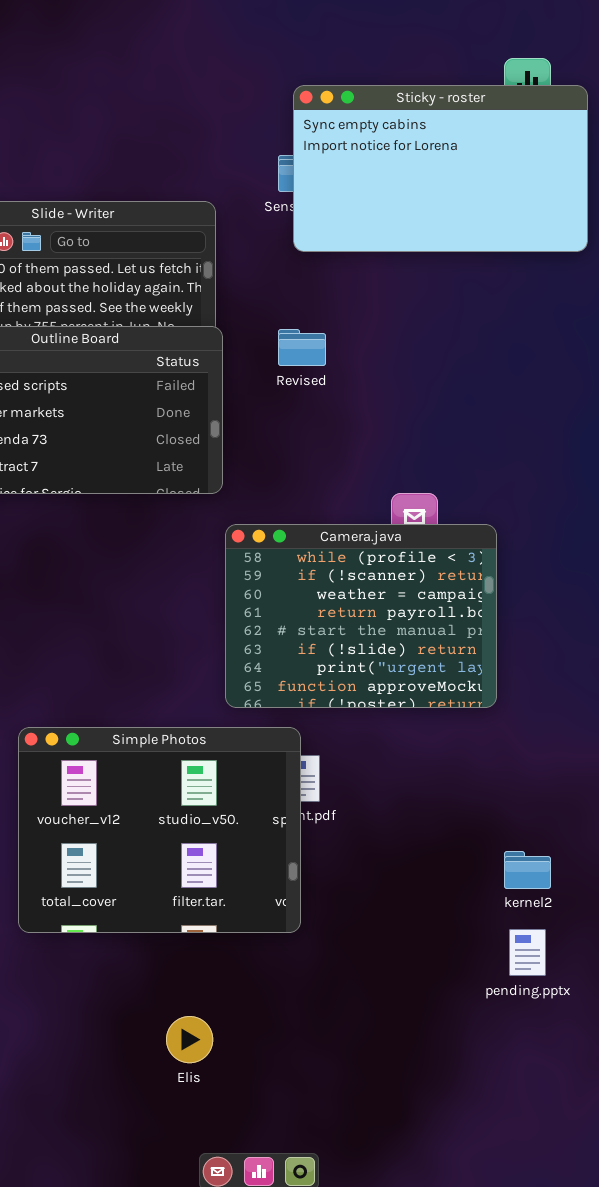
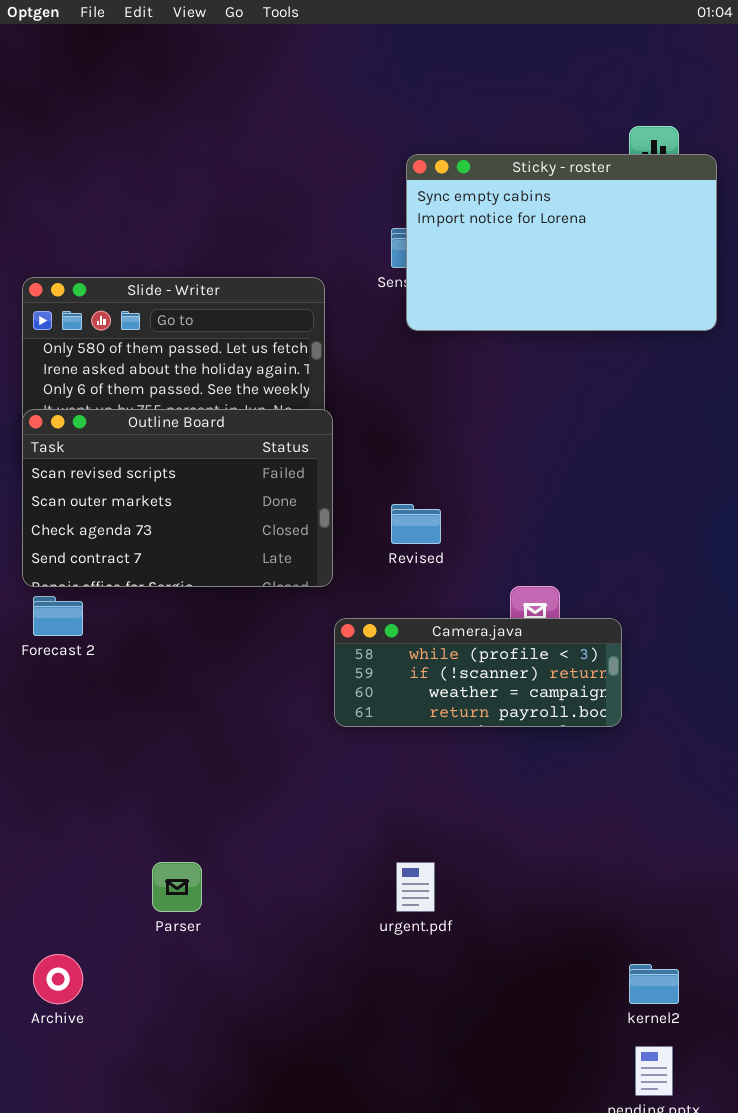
Revised: [278,329,326,366] -> [391,504,441,544], moved
Camera.java: [225,524,497,708] -> [334,618,622,727], resized
Simple Photos: [18,727,301,933] -> none, closed

